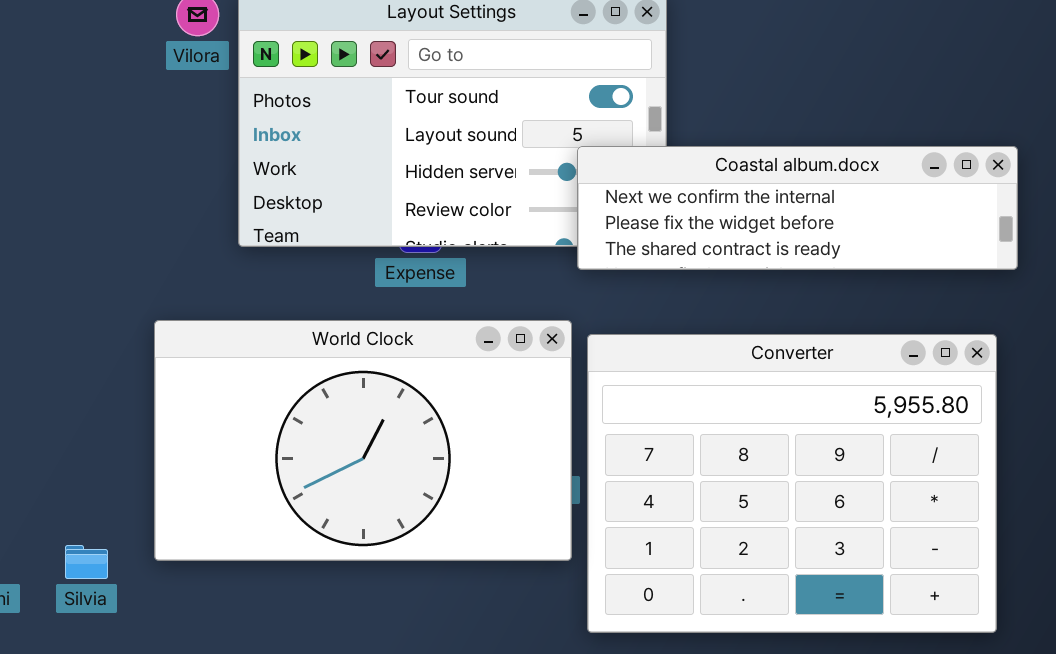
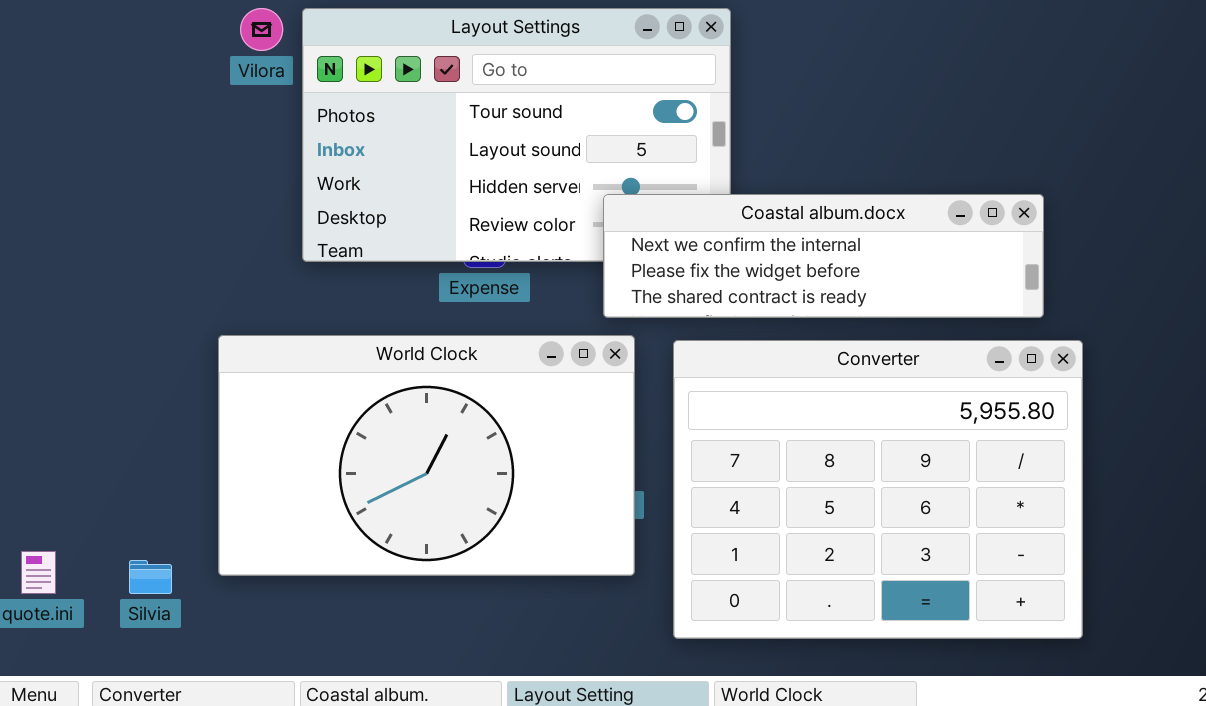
Coastal album.docx: [577,146,1018,270] -> [603,194,1044,318], moved
Converter: [587,334,997,633] -> [673,340,1083,639], moved

